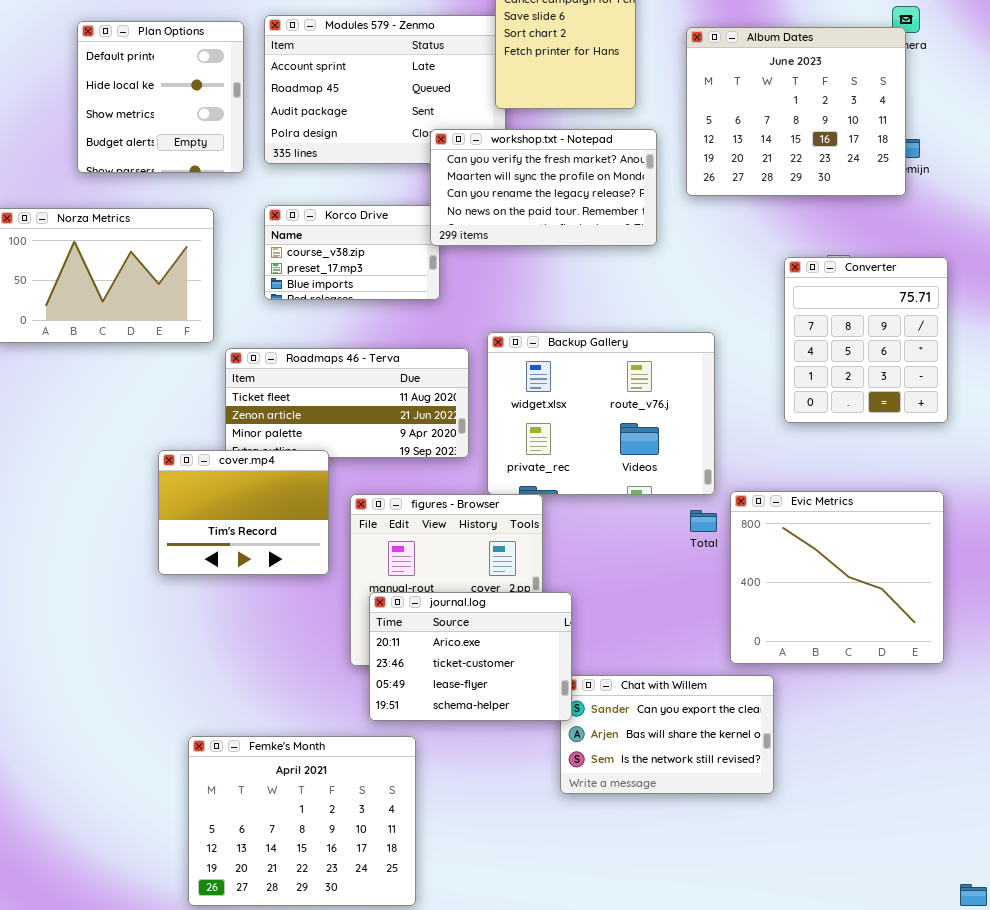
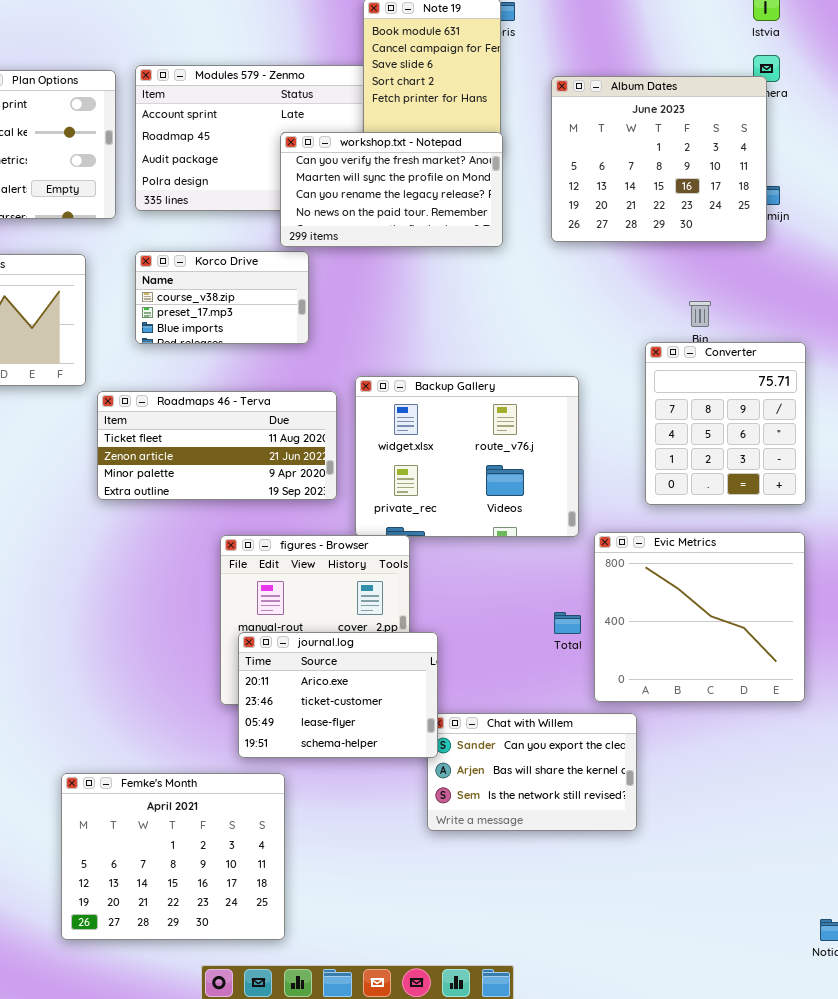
workshop.txt - Notepad: [430,129,657,246] -> [280,132,503,247], moved
Converter: [784,257,948,423] -> [645,342,806,505], moved
cover.mp4: [158,450,329,575] -> none, closed
Total: [690,510,717,532] -> [554,612,581,634], moved

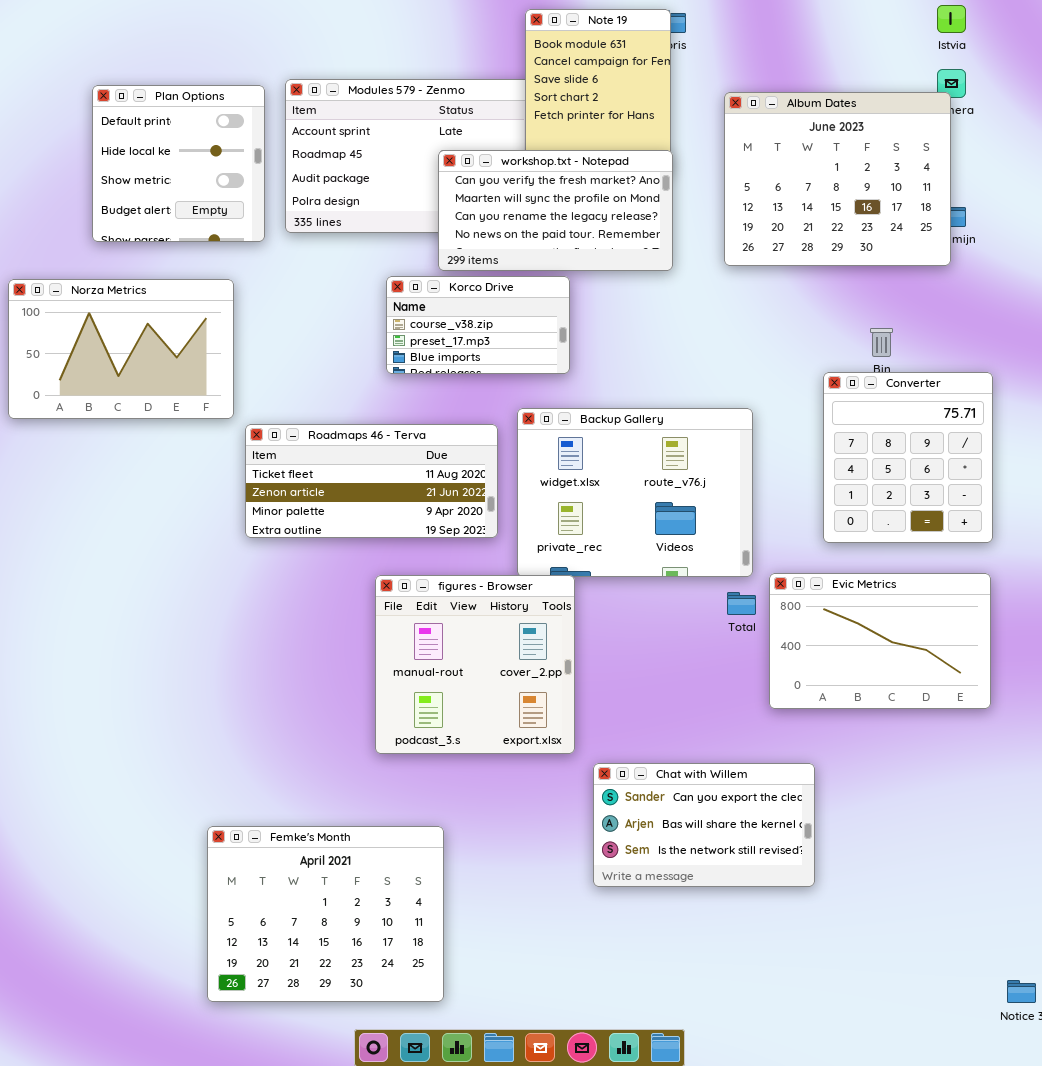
Korco Drive: [135,251,309,344] -> [386,276,570,374], moved
Evic Metrics: [594,532,805,702] -> [769,573,991,709], resized
Total: [554,612,581,634] -> [727,592,756,615], moved
journal.log: [238,632,438,758] -> none, closed

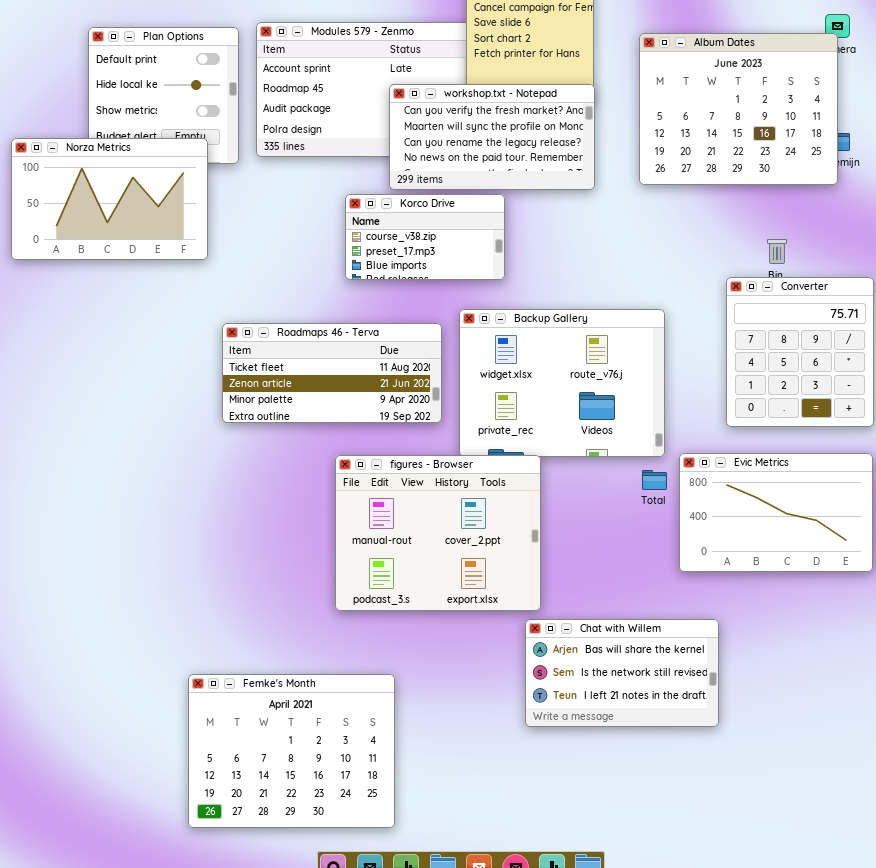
Norza Metrics: [8,279,234,419] -> [11,138,208,260], moved
figures - Browser: [375,575,575,754] -> [335,455,541,611], resized
Chat with Willem: [593,763,815,887] -> [525,619,719,727], scrolled down 1 row

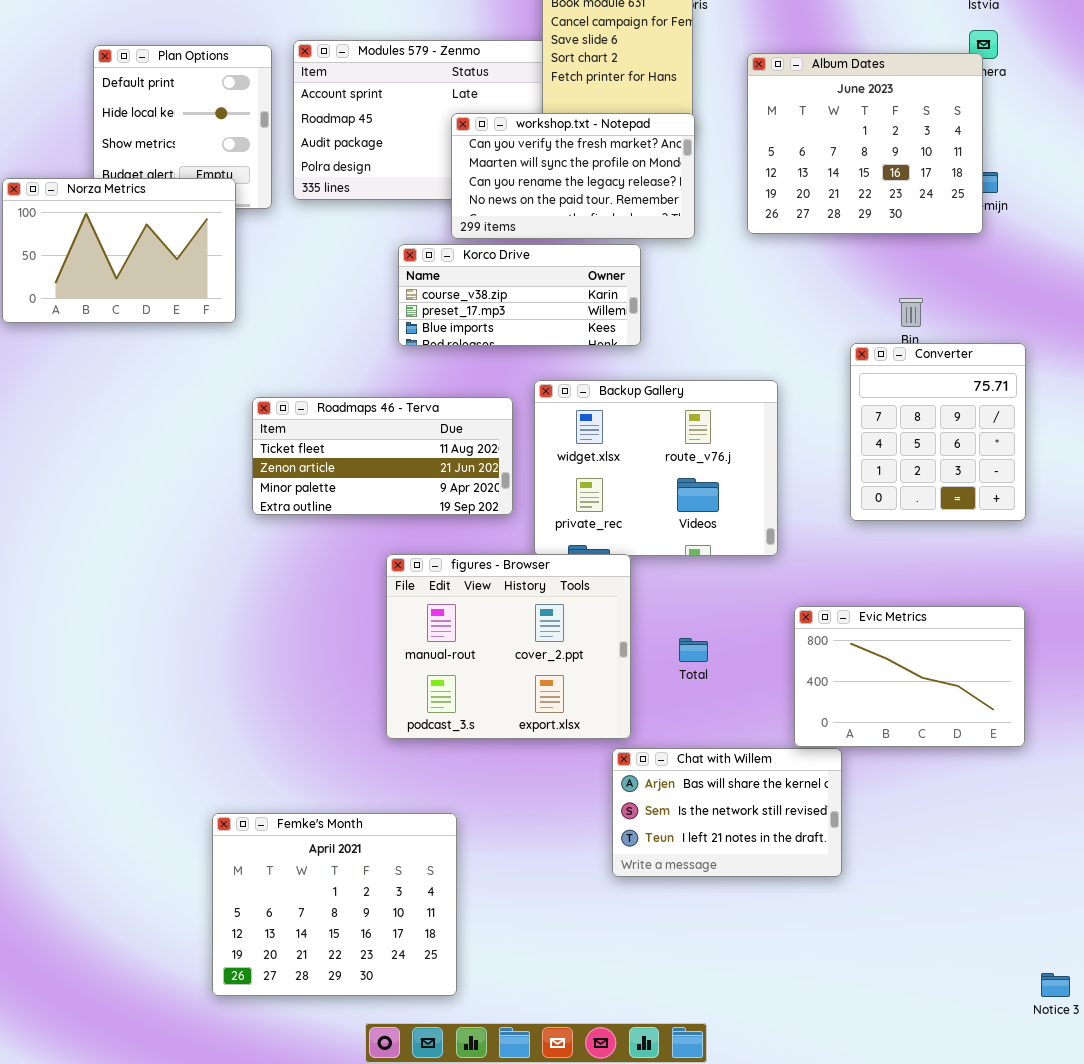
Korco Drive: [345,194,505,280] -> [398,244,641,346], resized
Evic Metrics: [679,453,873,572] -> [794,606,1025,747], moved
Total: [642,470,667,490] -> [679,638,708,662], moved

